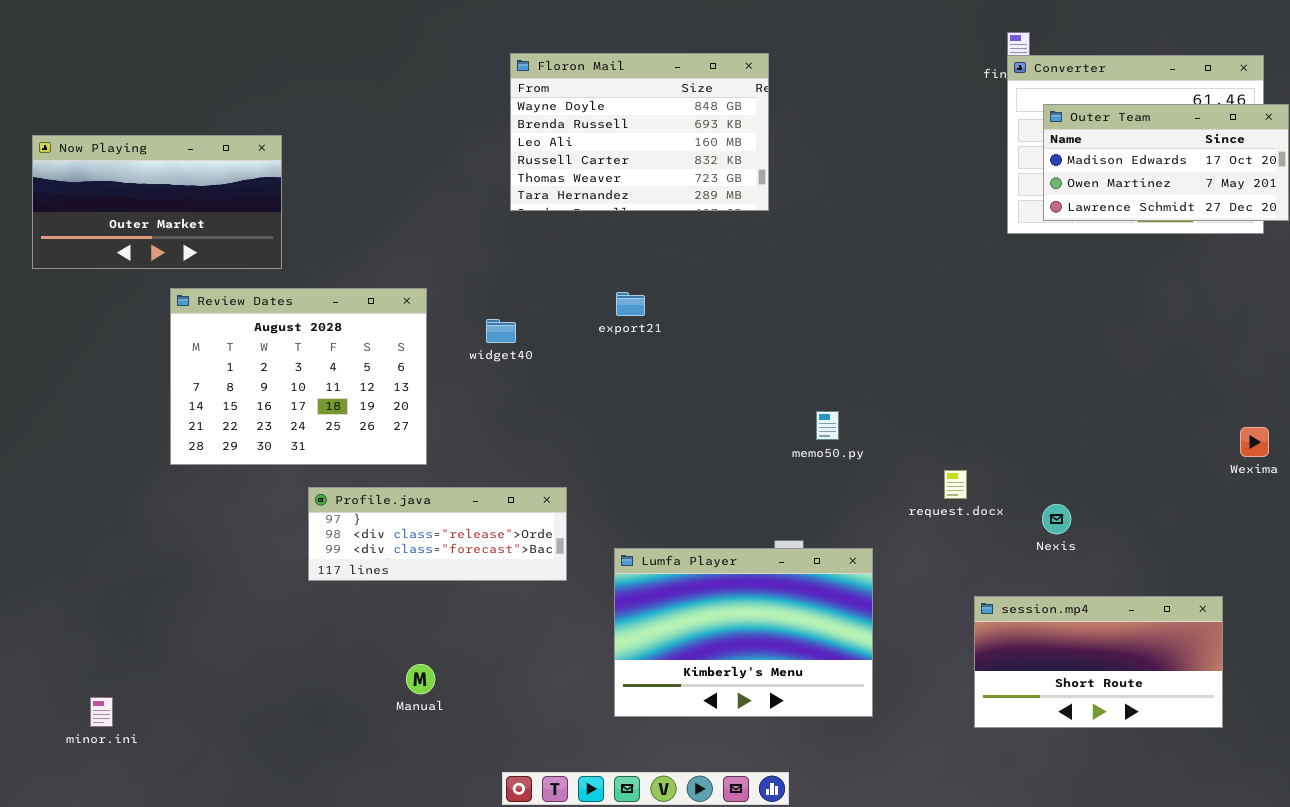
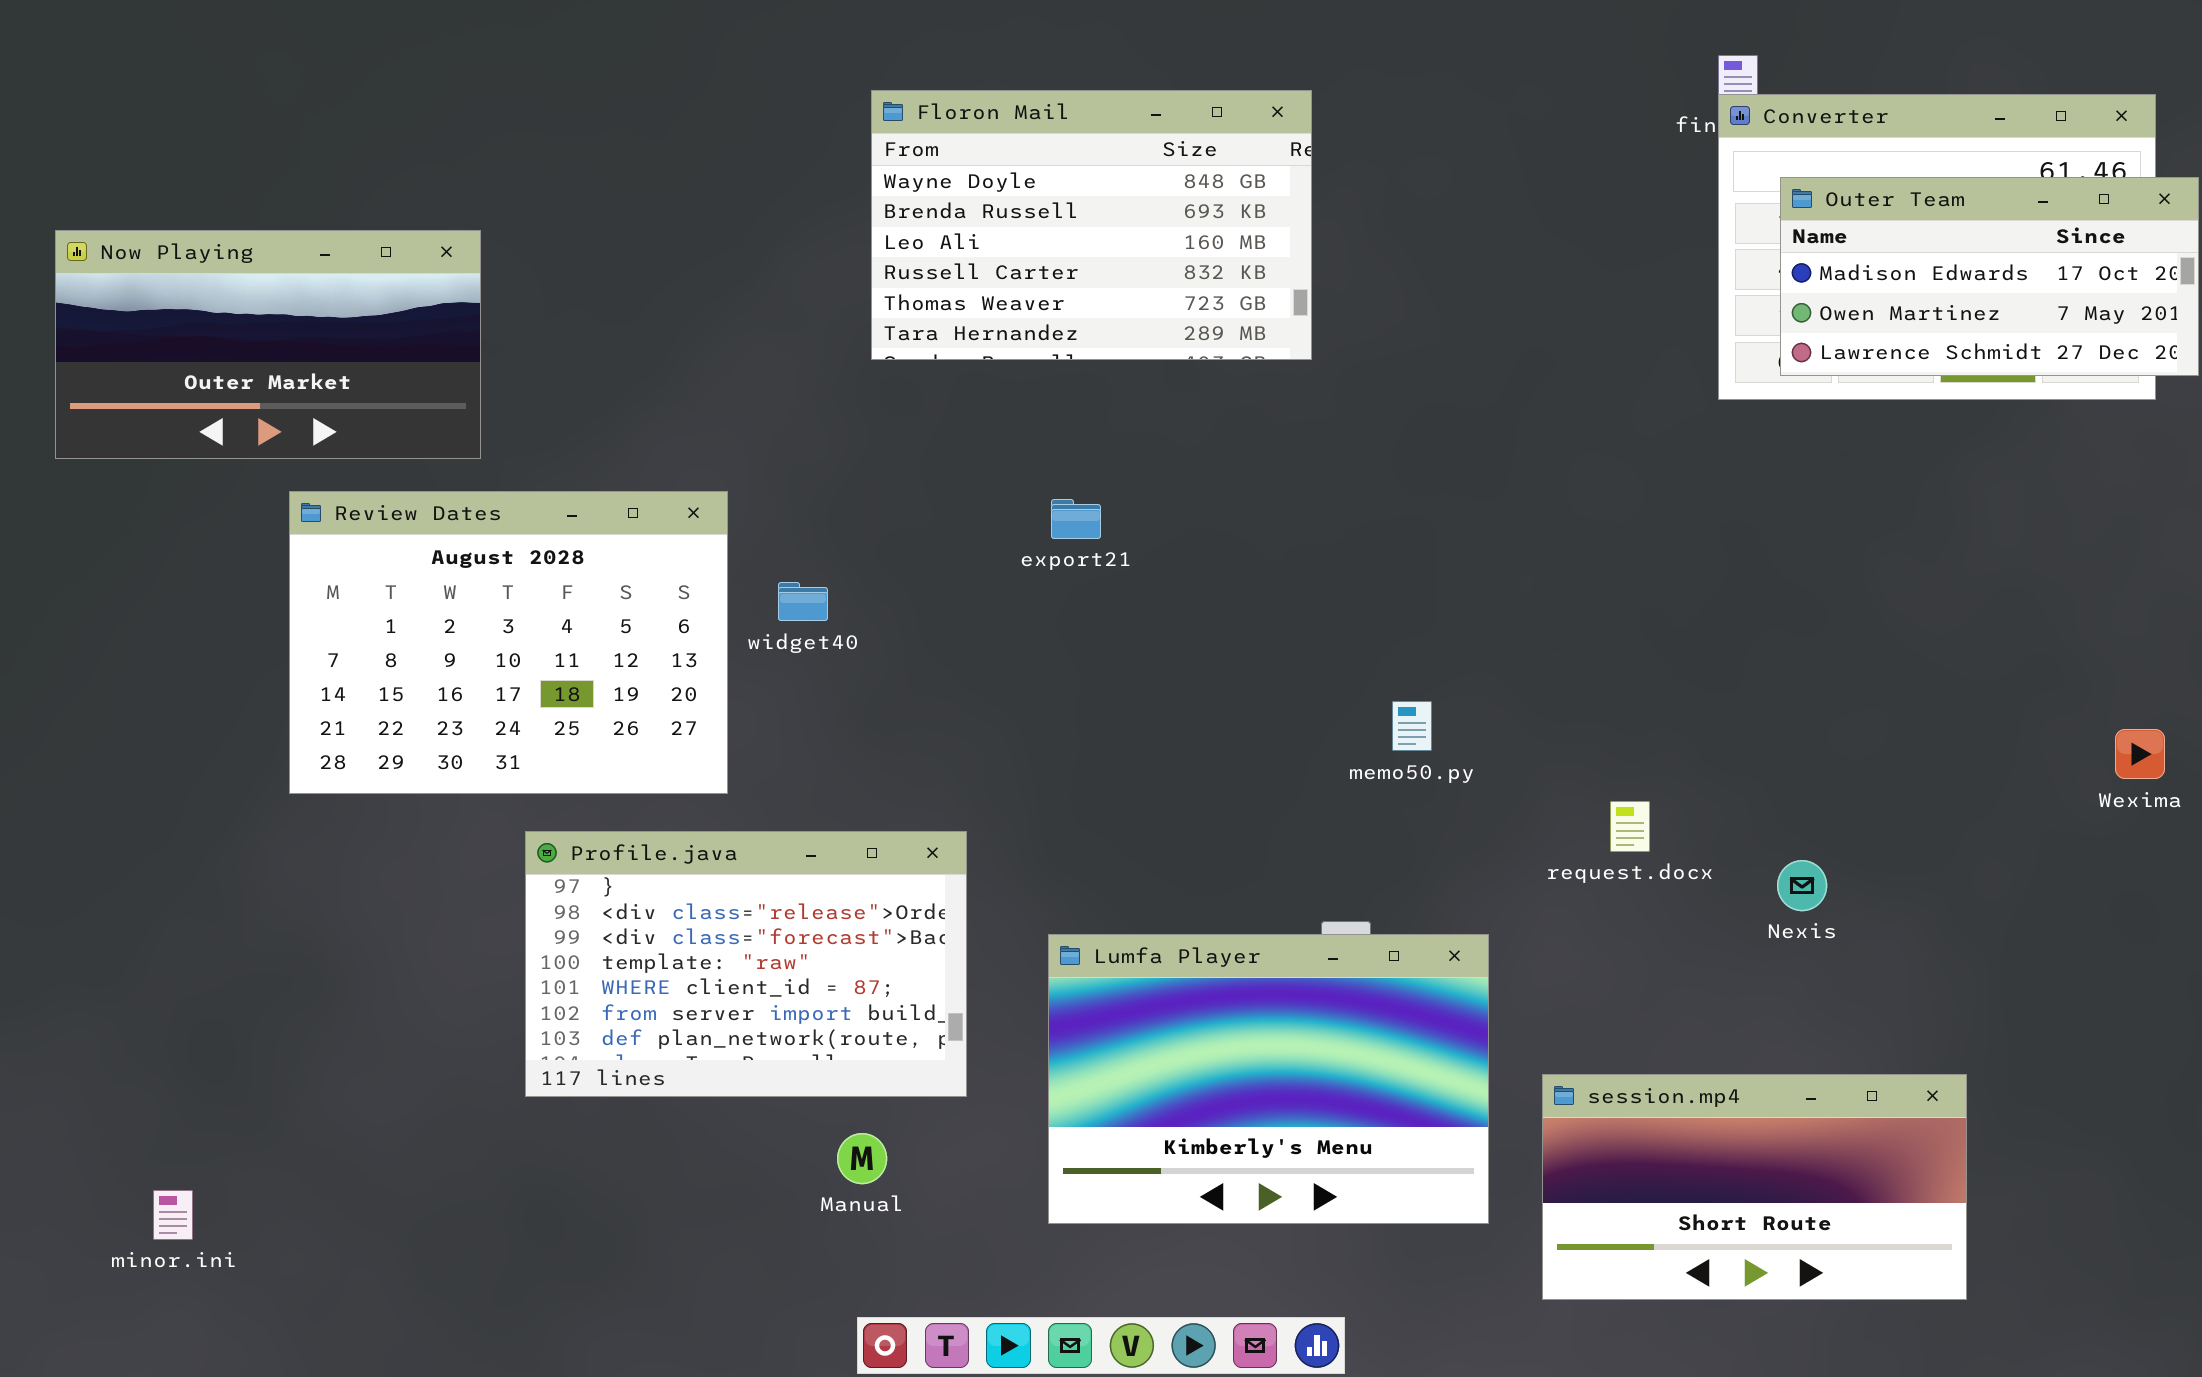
widget40: [486,319,516,343] -> [778,582,828,621], moved
Profile.java: [308,487,567,581] -> [525,831,967,1097], resized
session.mp4: [974,596,1223,728] -> [1542,1074,1967,1300], moved
Manual: [406,664,435,694] -> [837,1133,887,1184], moved

